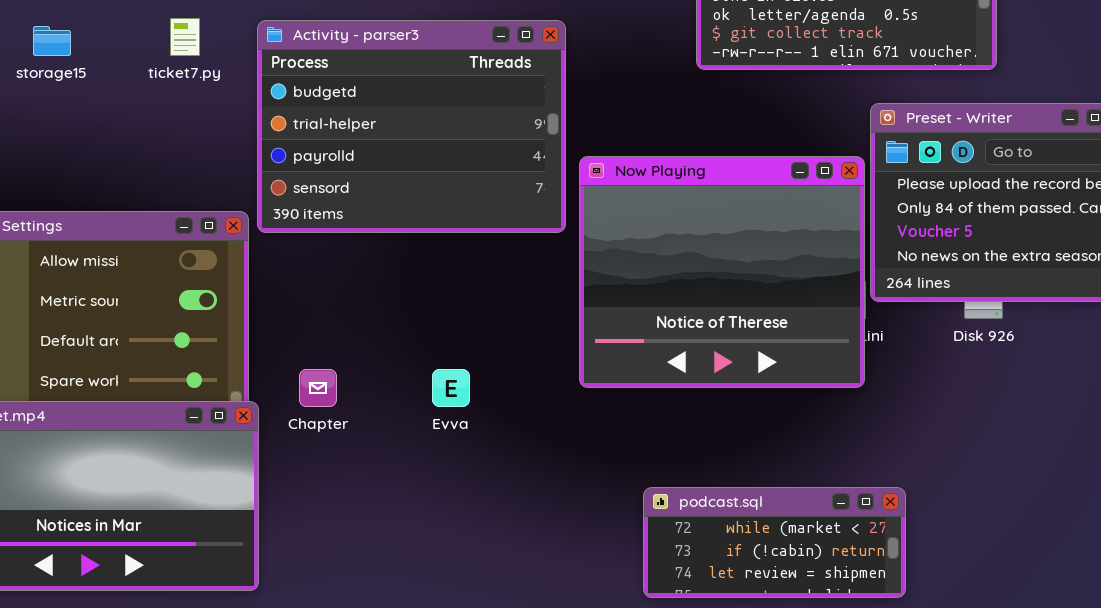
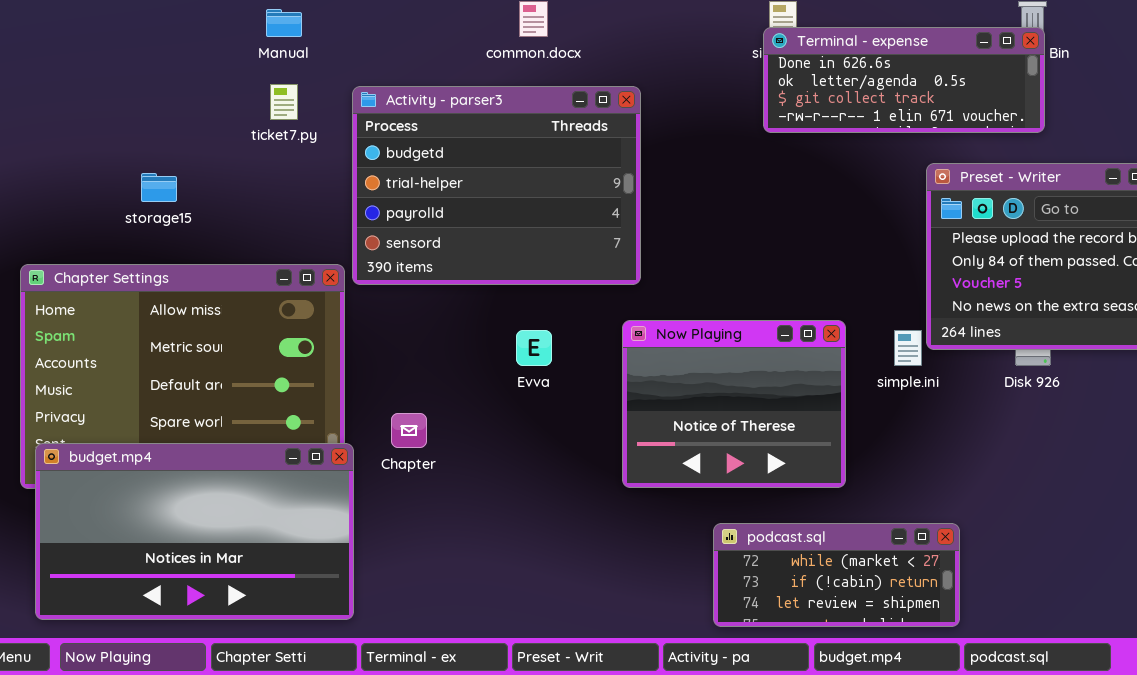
storage15: [33,26,71,56] -> [141,173,177,202], moved
Now Playing: [579,156,865,388] -> [622,320,846,488], moved, resized
Evva: [432,369,470,407] -> [516,330,552,366], moved

